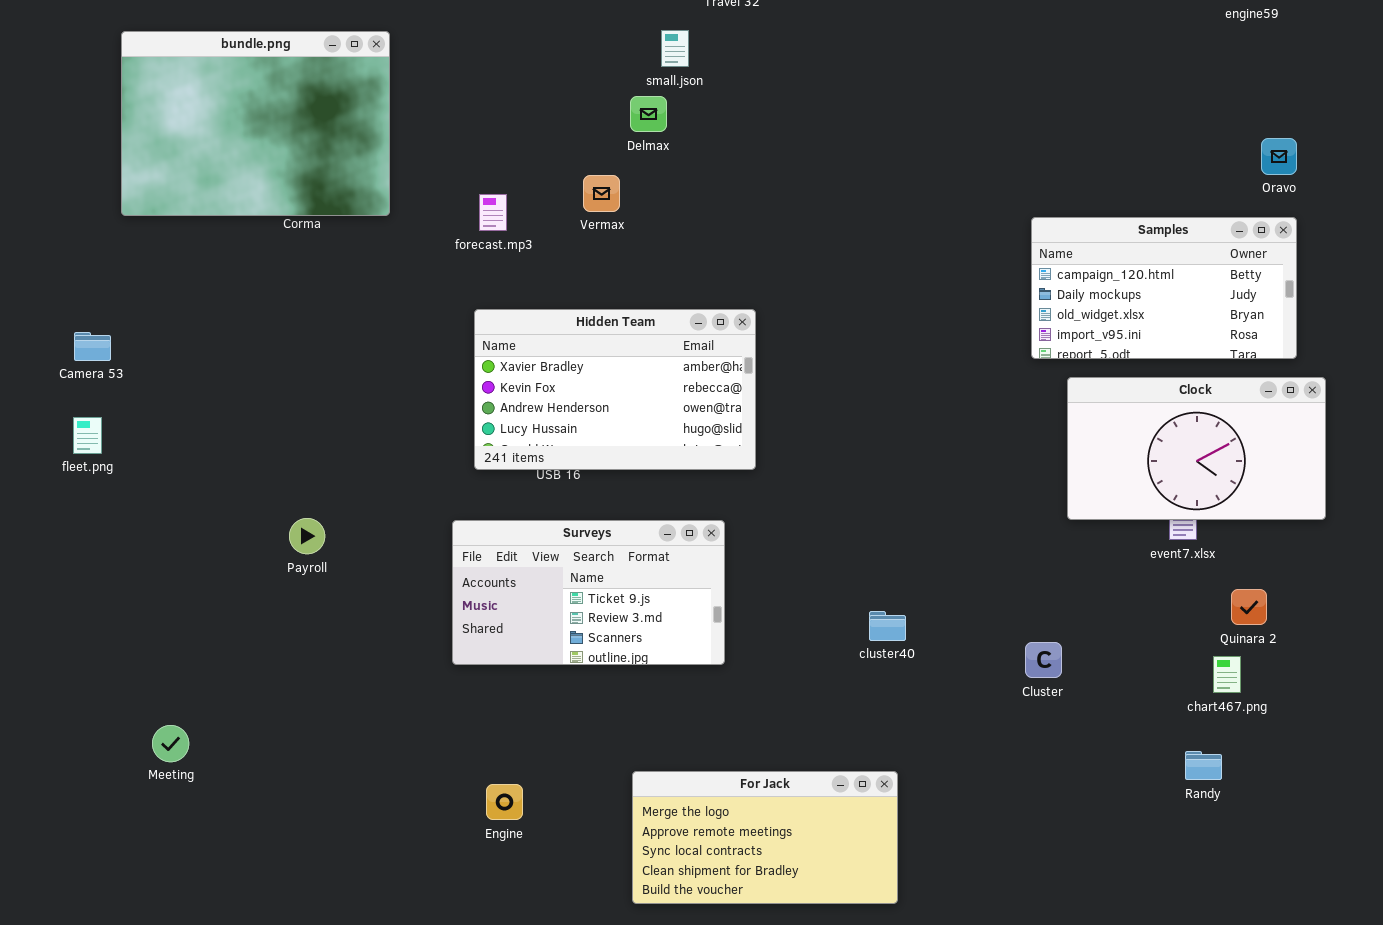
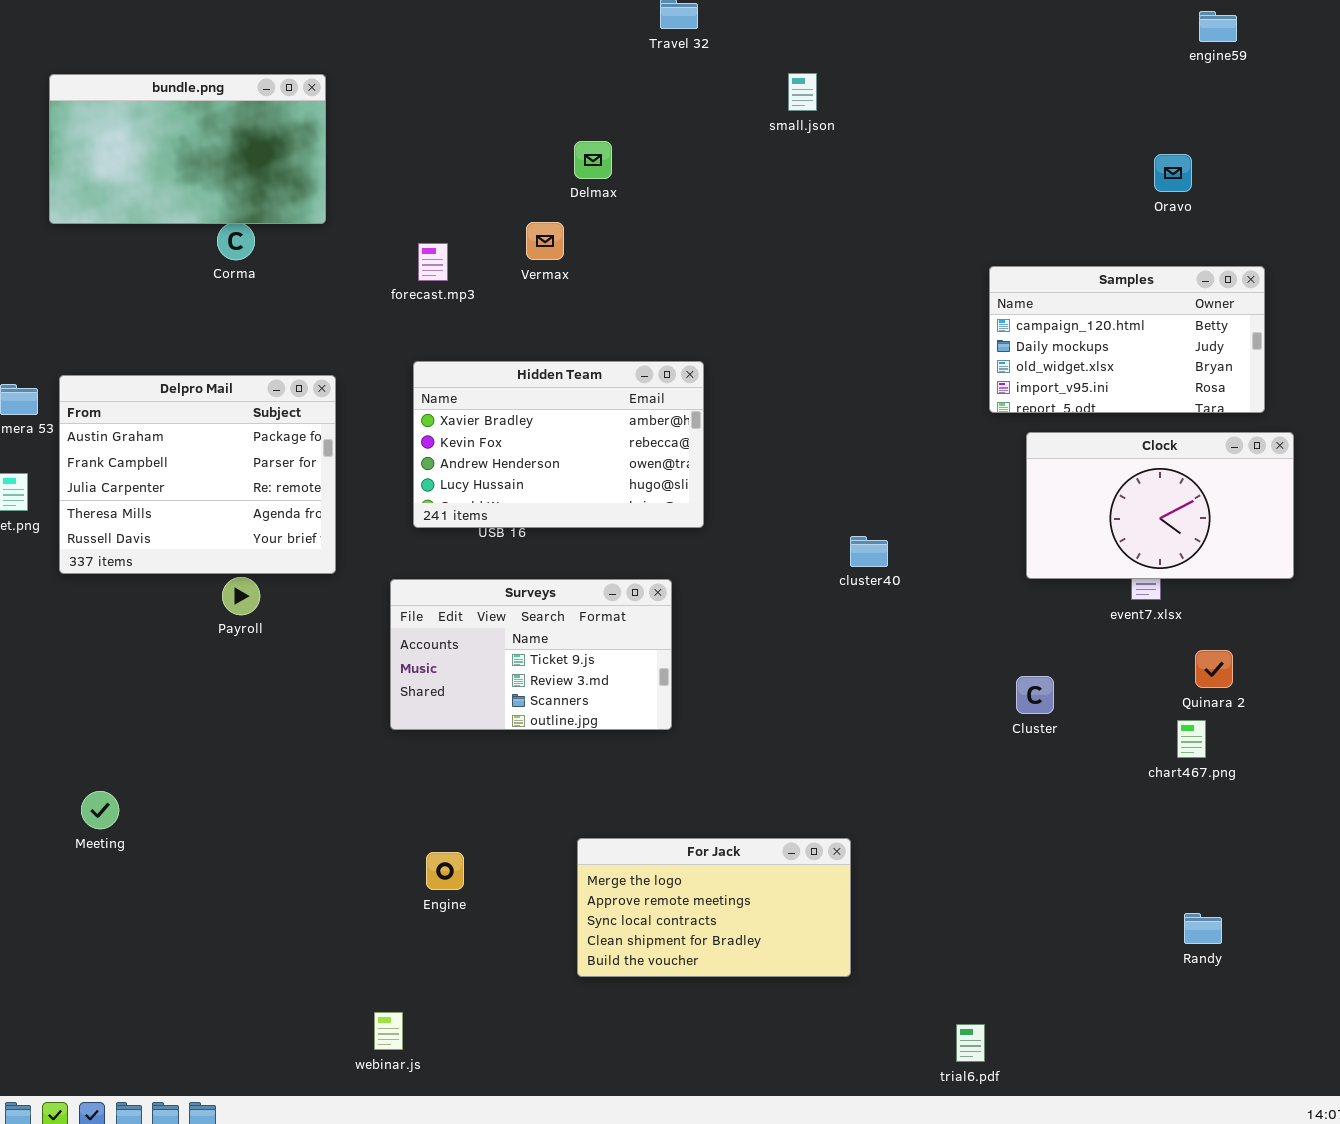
small.json: [661,30,689,67] -> [788,73,817,111], moved
bundle.png: [121,31,390,216] -> [49,74,326,224], resized
Oravo: [1261,138,1297,175] -> [1154,154,1192,192], moved
Delpro Mail: none -> [59,375,336,574], opened
cluster40: [869,611,906,641] -> [850,536,888,567], moved
Cluster: [1025,642,1062,678] -> [1016,676,1054,714], moved
Randy: [1185,751,1222,780] -> [1184,913,1222,944], moved

